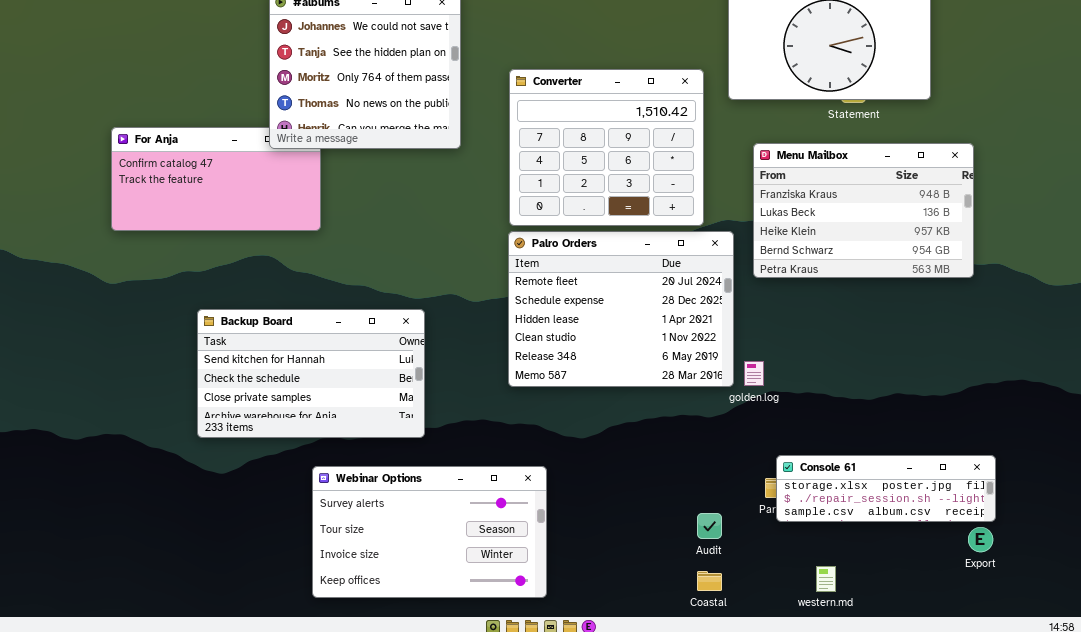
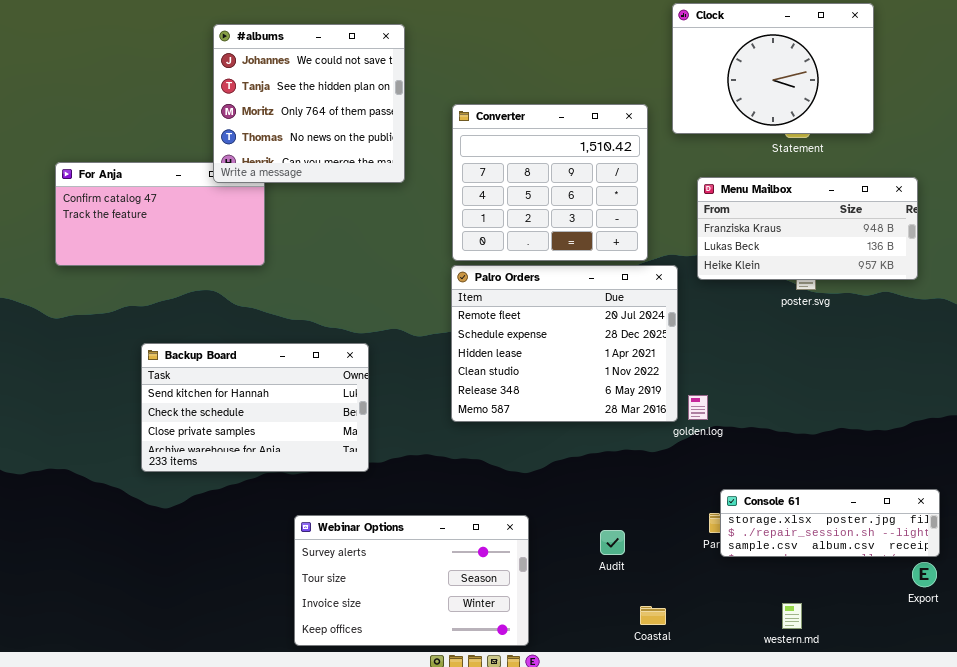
Menu Mailbox: [753,143,974,278] -> [697,177,918,280], resized
Webinar Options: [312,466,547,598] -> [294,515,529,646], moved
Audit: [697,513,722,539] -> [600,530,625,555], moved
western.md: [816,566,836,592] -> [782,603,802,629], moved

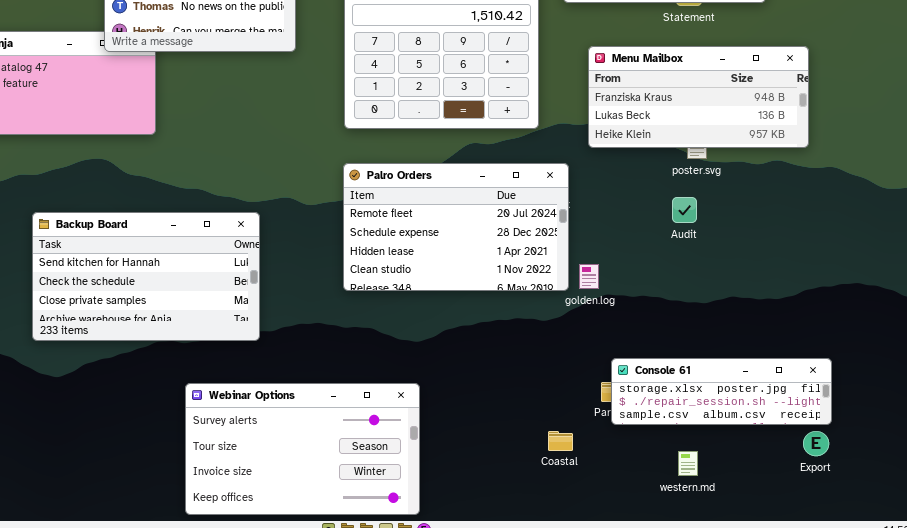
Palro Orders: [451,265,678,422] -> [343,163,569,291], resized
Audit: [600,530,625,555] -> [672,197,697,223], moved
western.md: [782,603,802,629] -> [678,451,698,476], moved
Coastal: [640,606,666,625] -> [548,431,573,451], moved

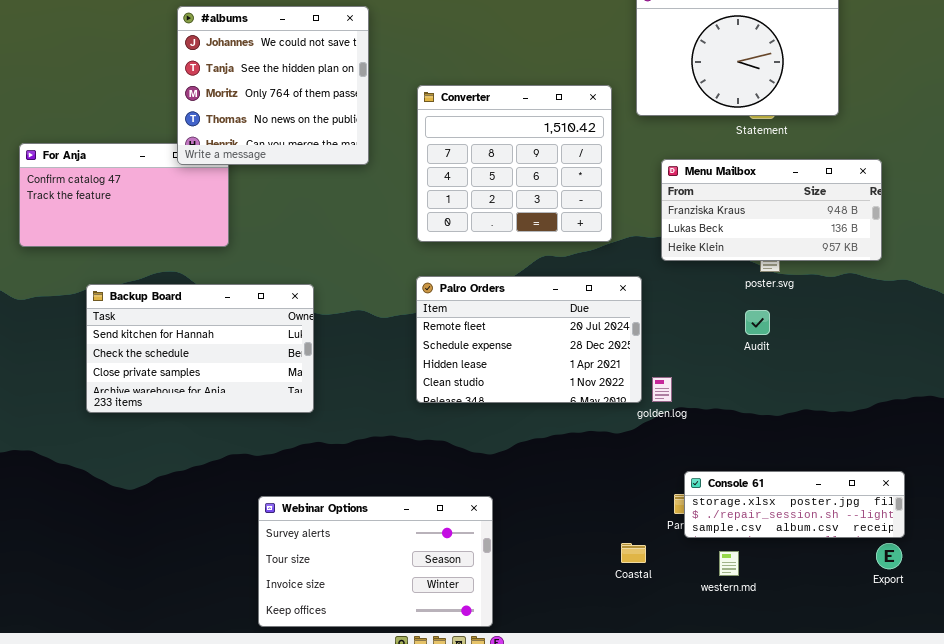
Backup Board: [32,212,260,341] -> [86,284,314,413], moved
western.md: [678,451,698,476] -> [719,551,739,576], moved

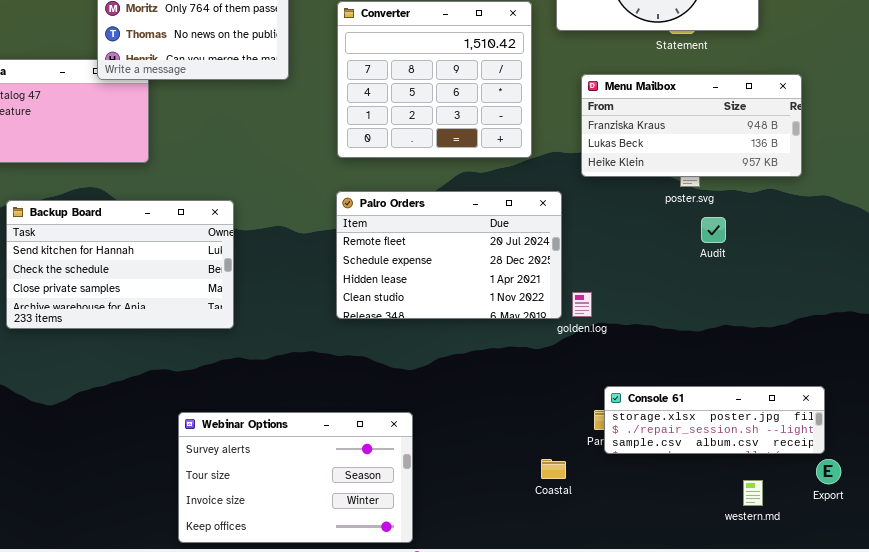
Audit: [745,310,770,335] -> [701,217,726,243], moved
Export: [876,543,902,569] -> [816,459,841,484], moved
western.md: [719,551,739,576] -> [743,480,763,506], moved

